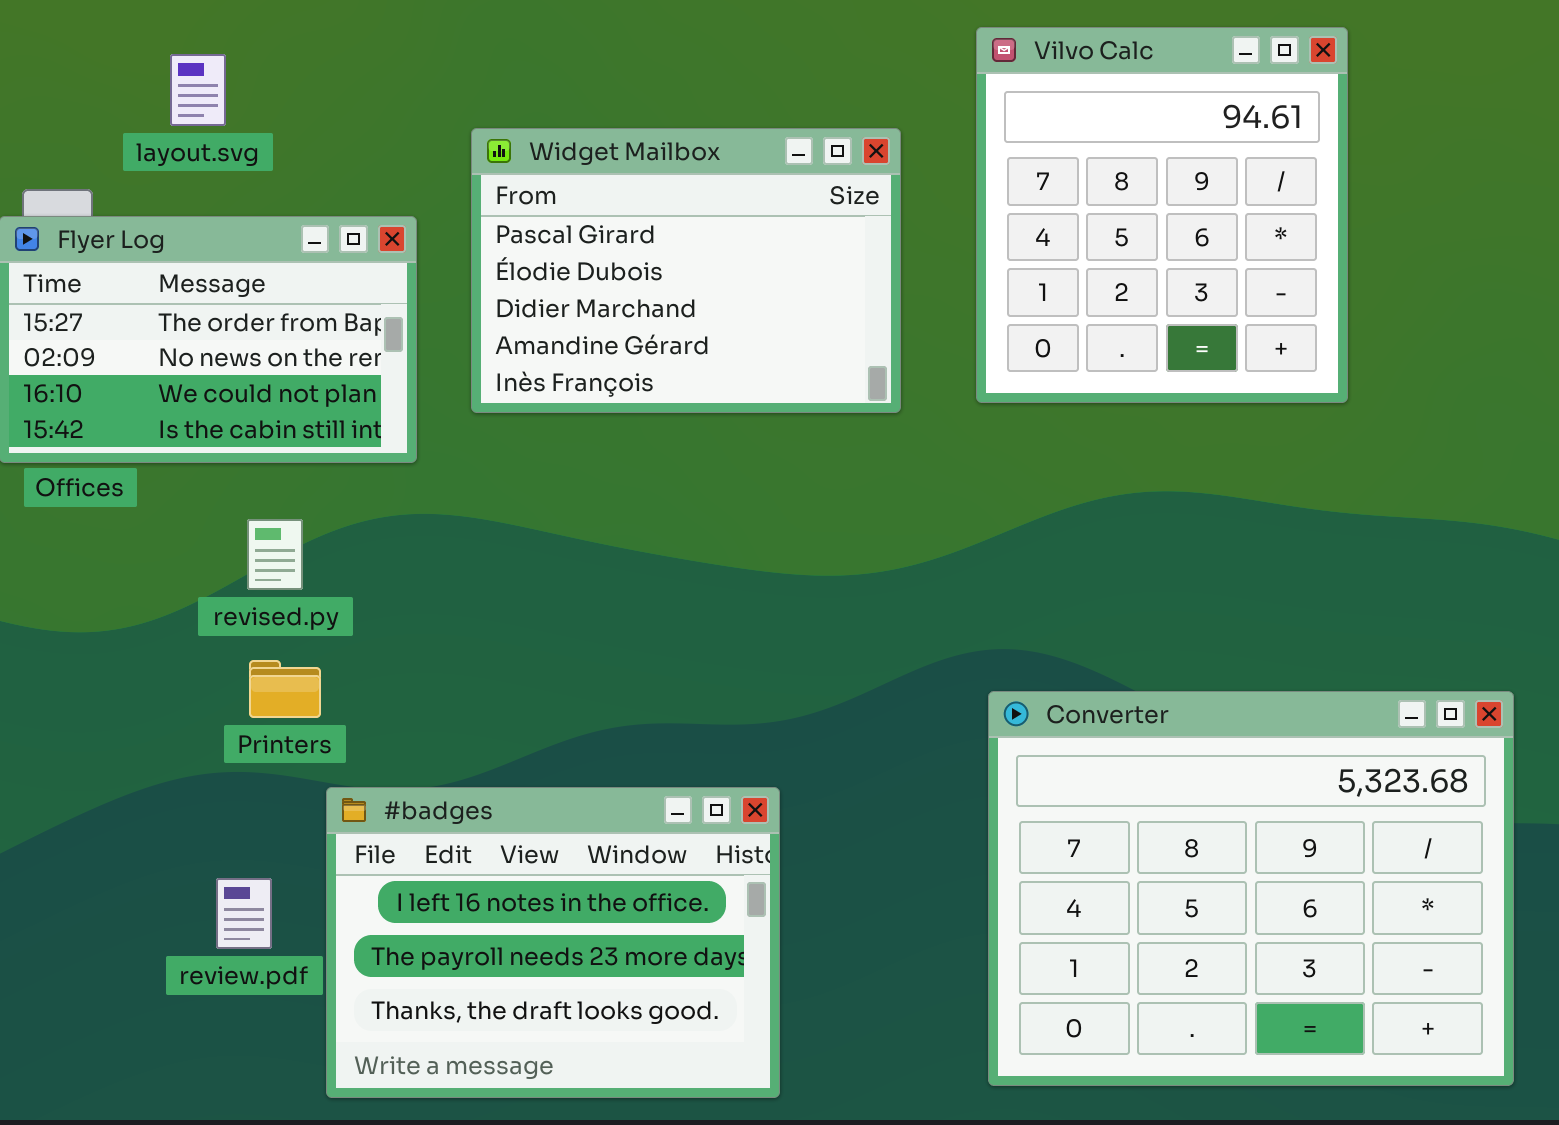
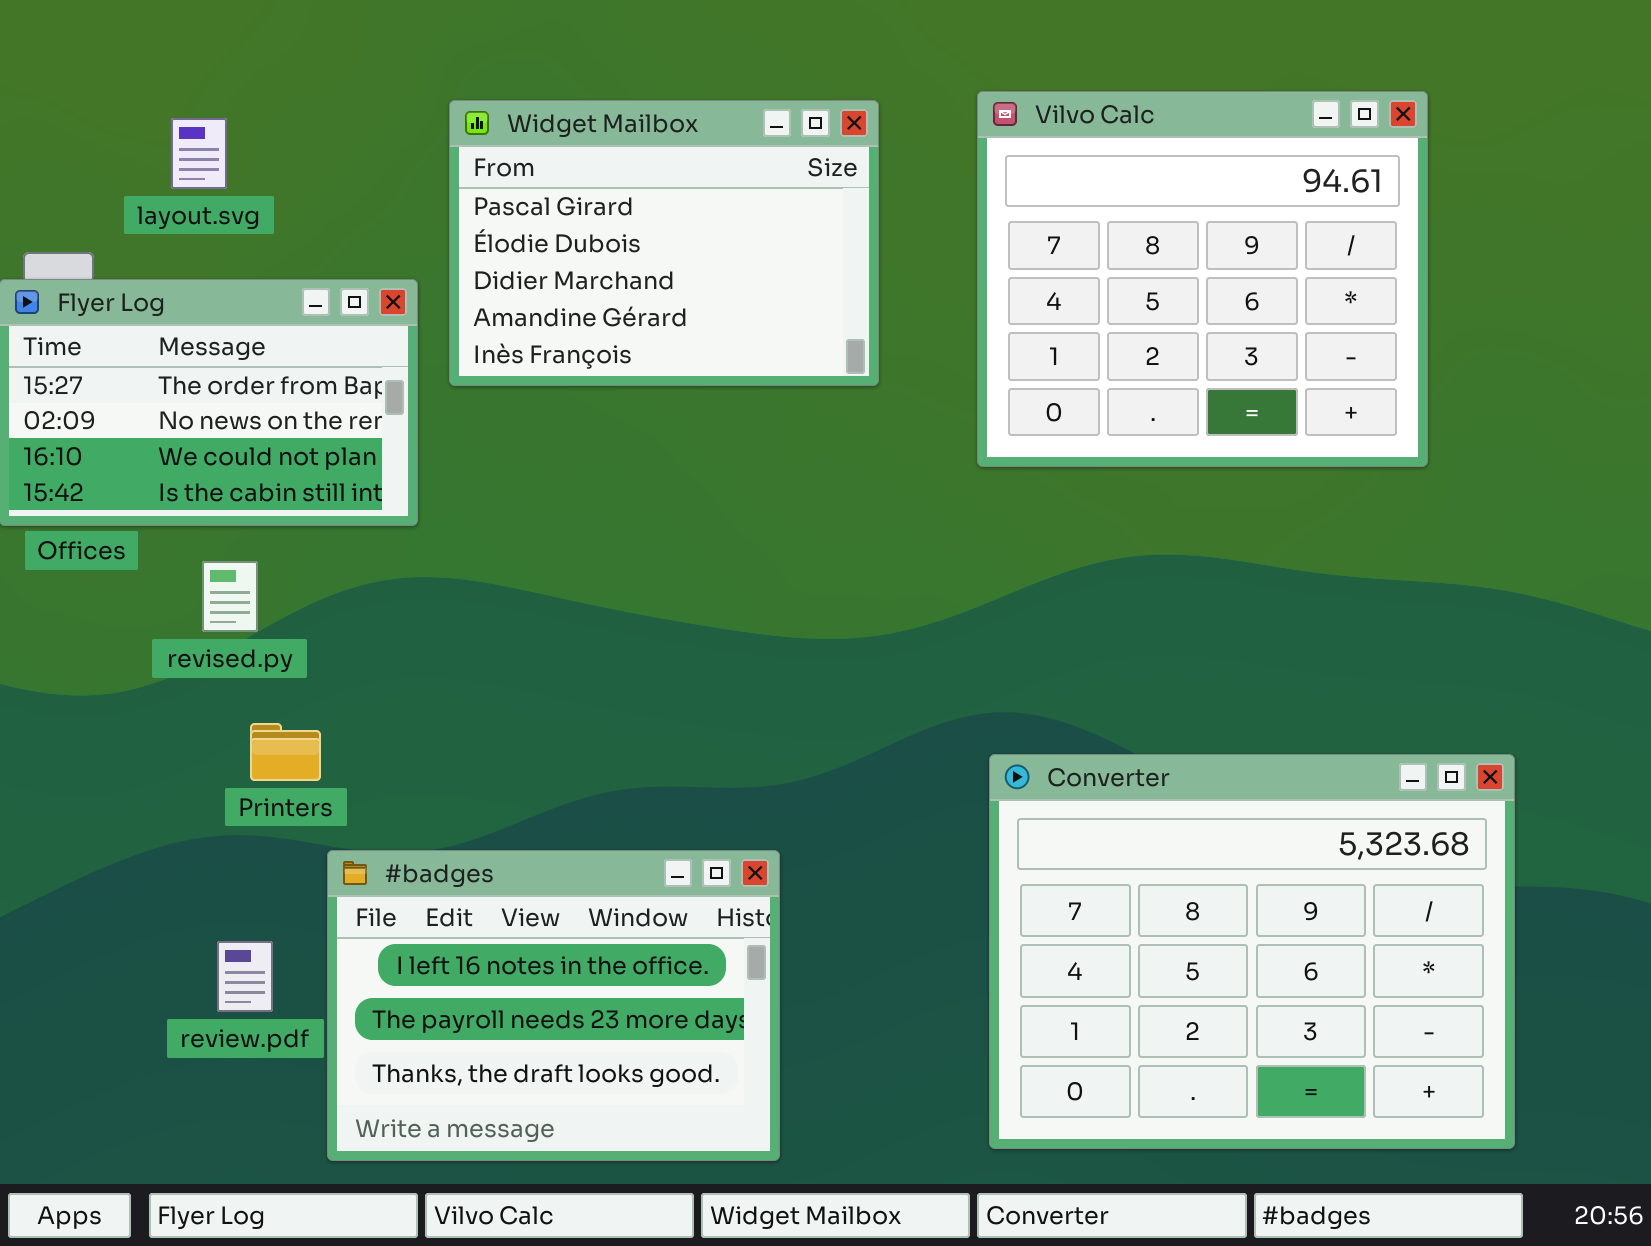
Vilvo Calc: [976,27,1348,403] -> [977,91,1428,467], resized
Widget Mailbox: [471,128,901,413] -> [449,100,879,386], moved
revised.py: [247,519,303,590] -> [202,561,258,632], moved

